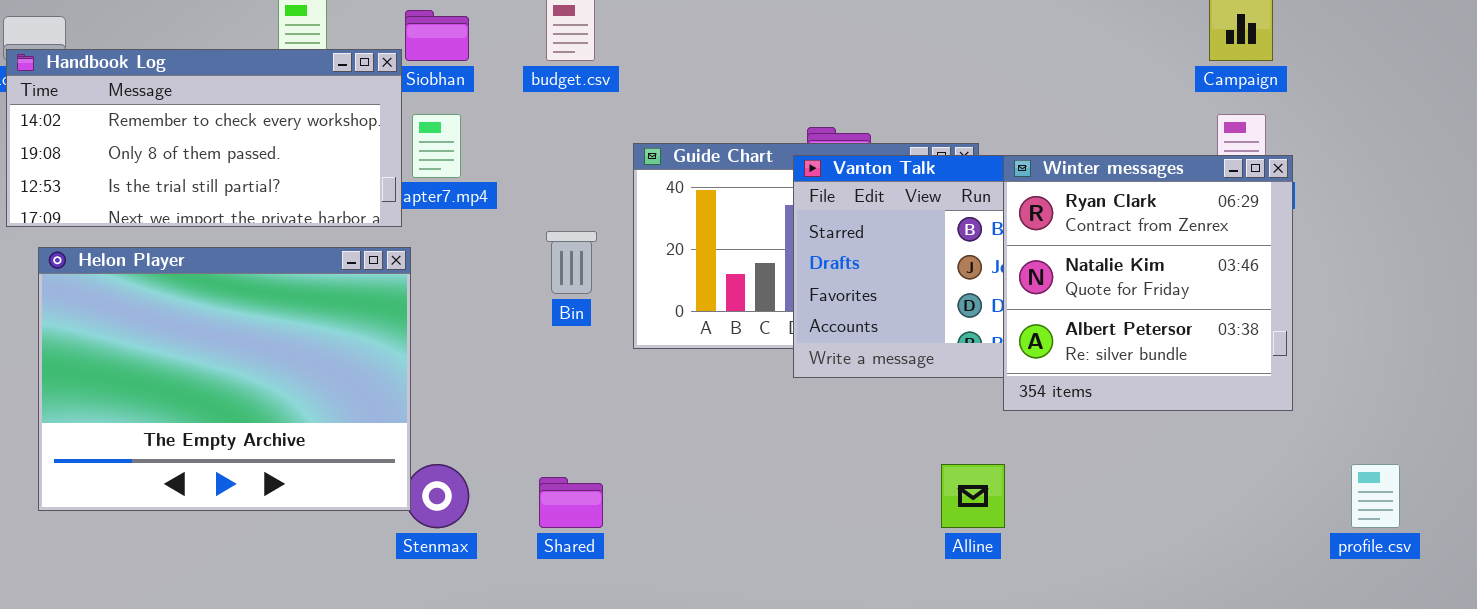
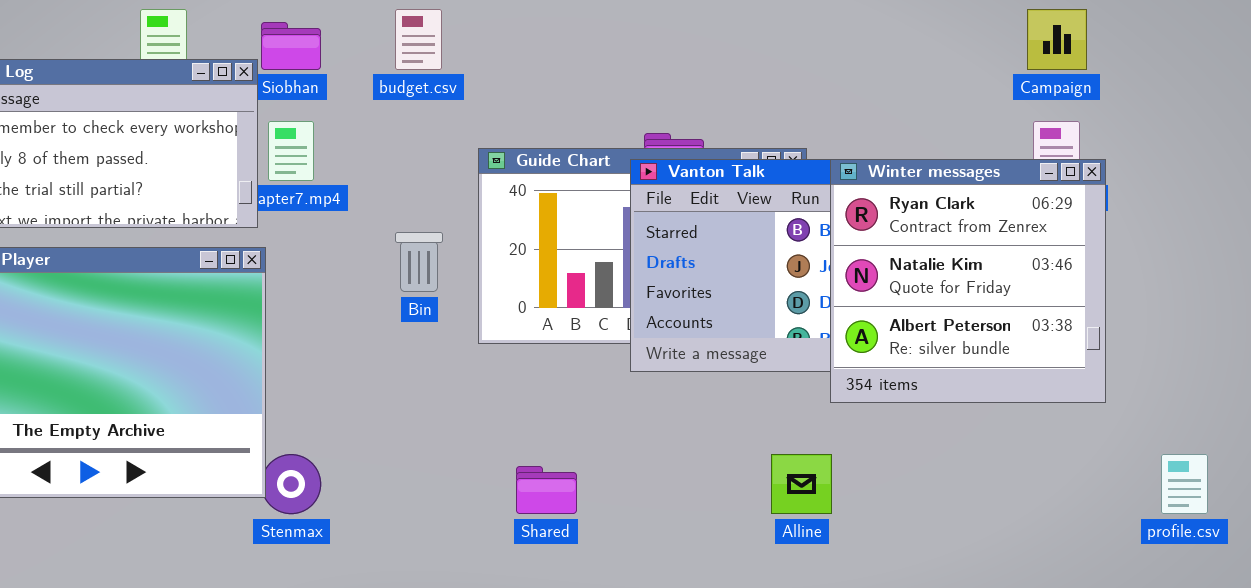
Shared: [539,477,603,528] -> [516,466,577,514], moved

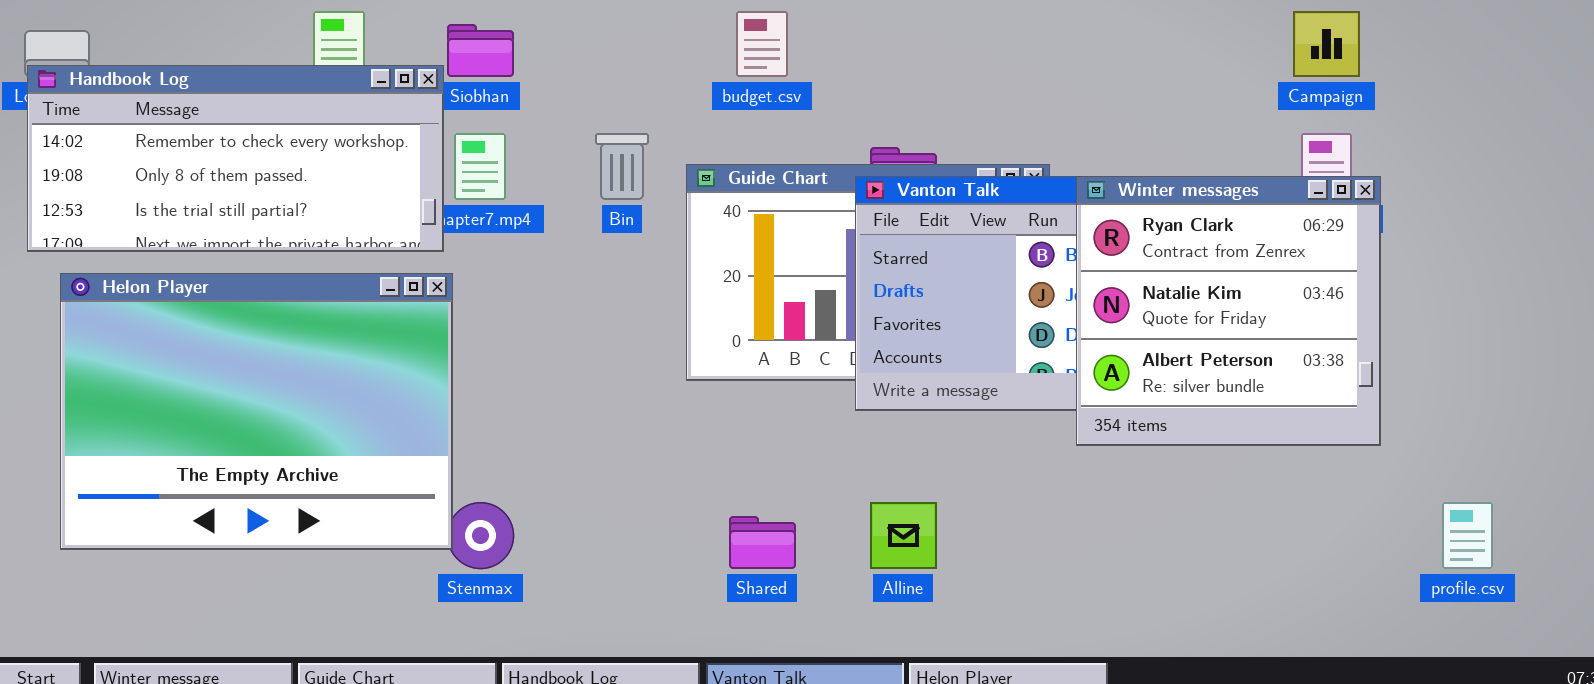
budget.csv: [395,9,442,70] -> [736,11,788,77], moved
Bin: [395,232,443,292] -> [595,133,649,200], moved
Alline: [771,454,832,514] -> [870,502,937,569], moved

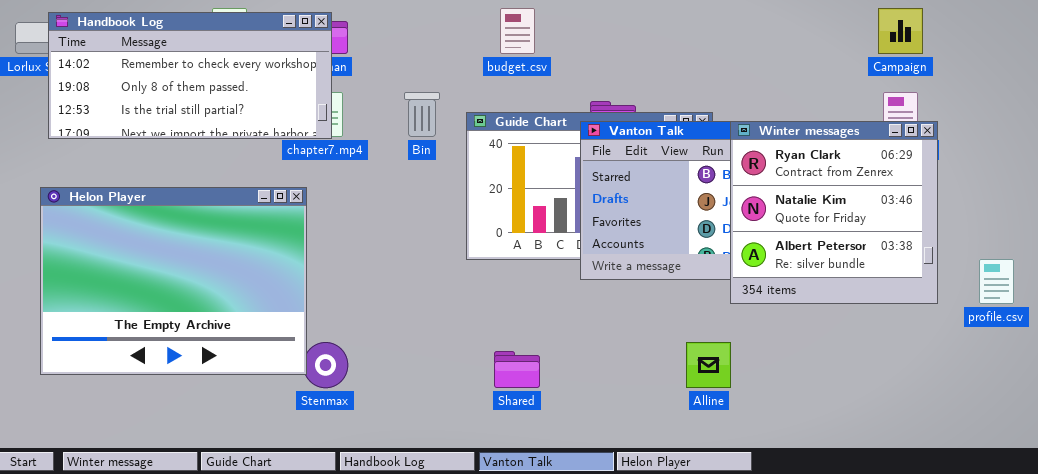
Handbook Log: [27,65,444,252] -> [48,12,332,139], moved
Alline: [870,502,937,569] -> [686,342,731,388], moved
profile.csv: [1442,502,1493,569] -> [979,259,1014,304], moved

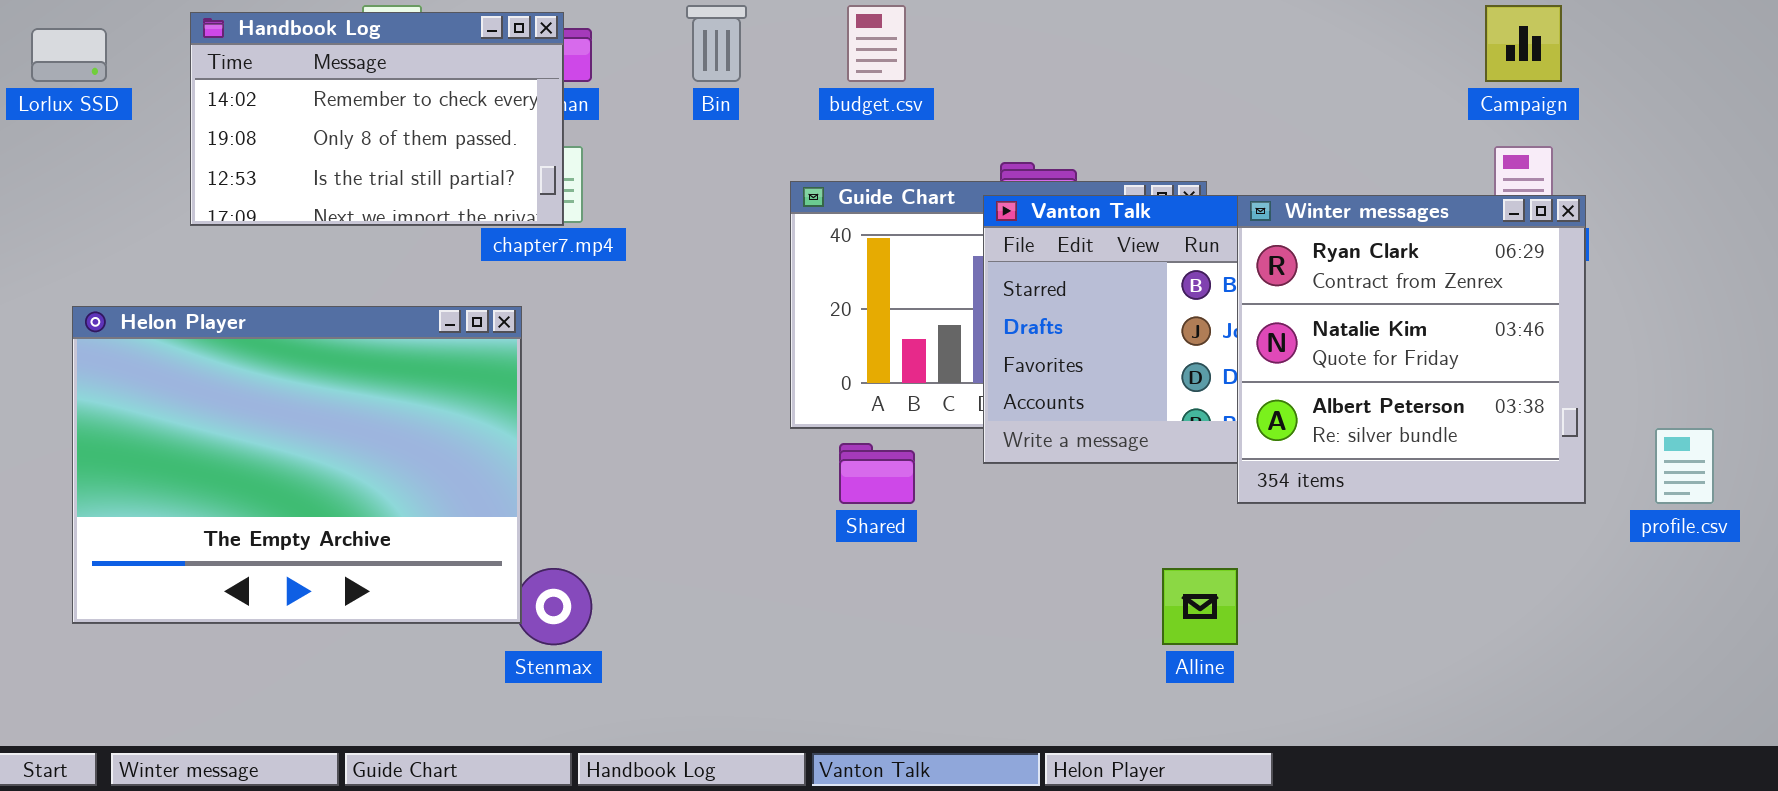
Handbook Log: [48,12,332,139] -> [190,12,564,226], resized
Bin: [404,92,440,137] -> [686,5,747,82], moved
Shared: [494,351,540,388] -> [839,443,915,504], moved

